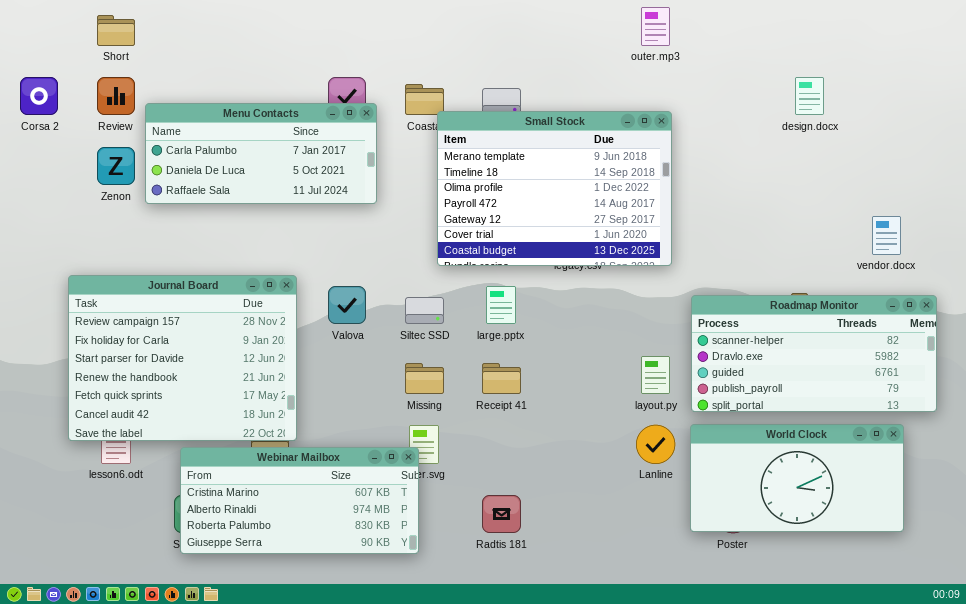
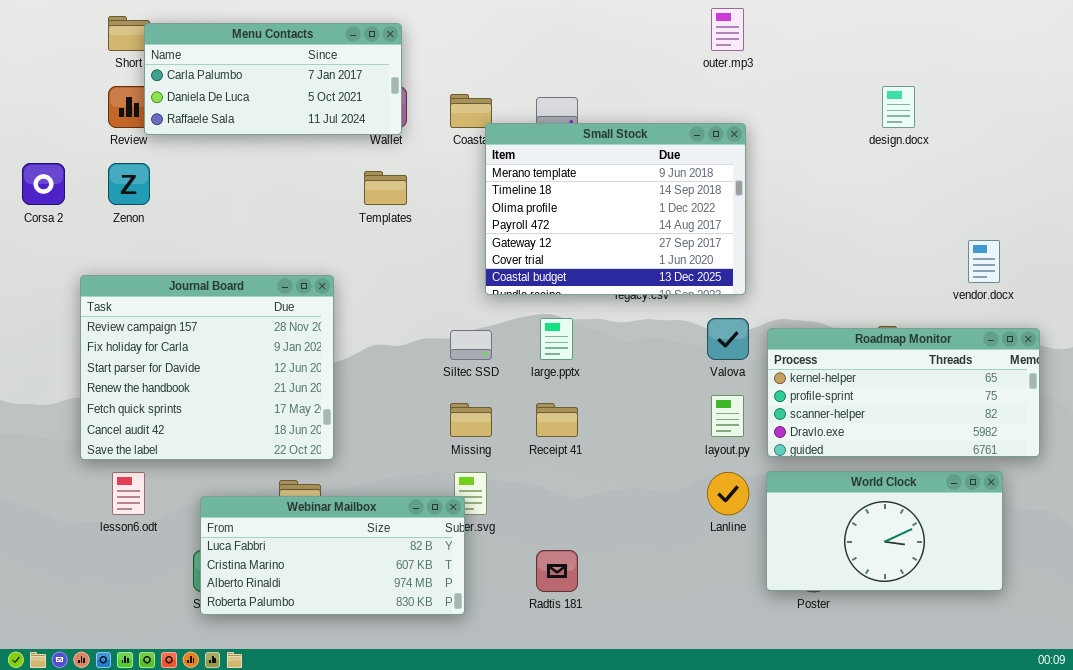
Corsa 2: [20,77,58,115] -> [22,163,65,205], moved
Menu Contacts: [145,103,377,204] -> [144,23,402,135], moved
Journal Board: [68,275,297,441] -> [80,275,334,460], moved
Valova: [328,286,366,324] -> [707,318,749,360], moved
Roadmap Monitor: [691,295,937,412] -> [767,328,1040,457], scrolled up 2 rows
Webinar Mailbox: [180,447,419,554] -> [200,496,465,615], scrolled up 1 row

